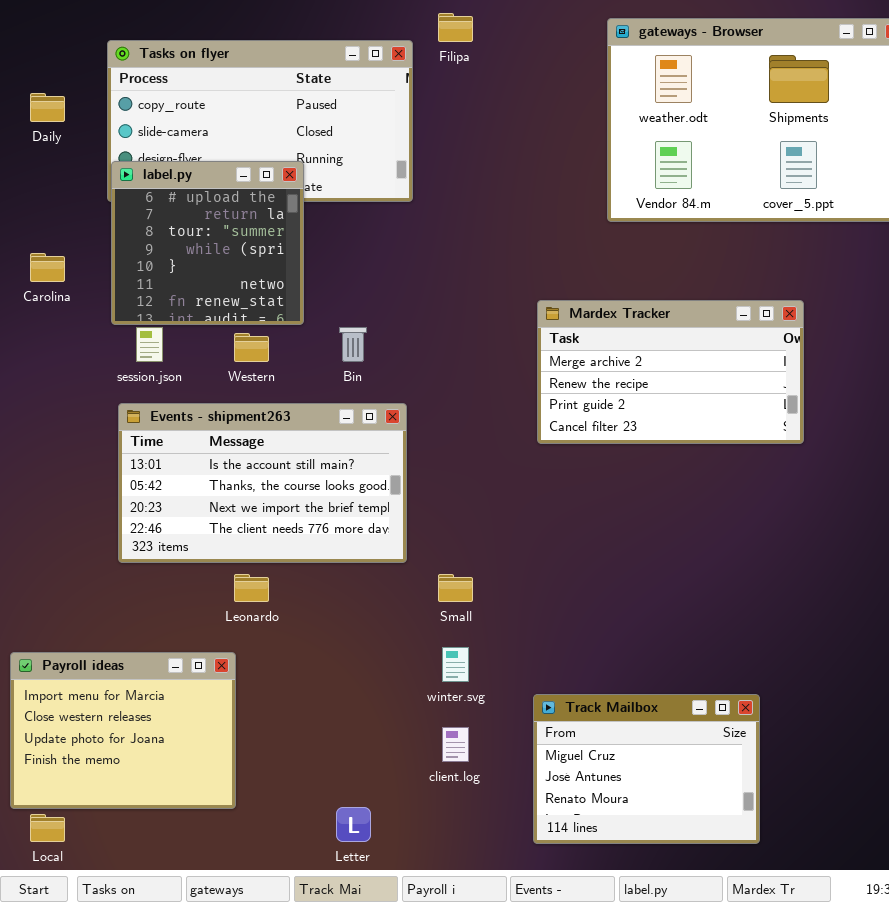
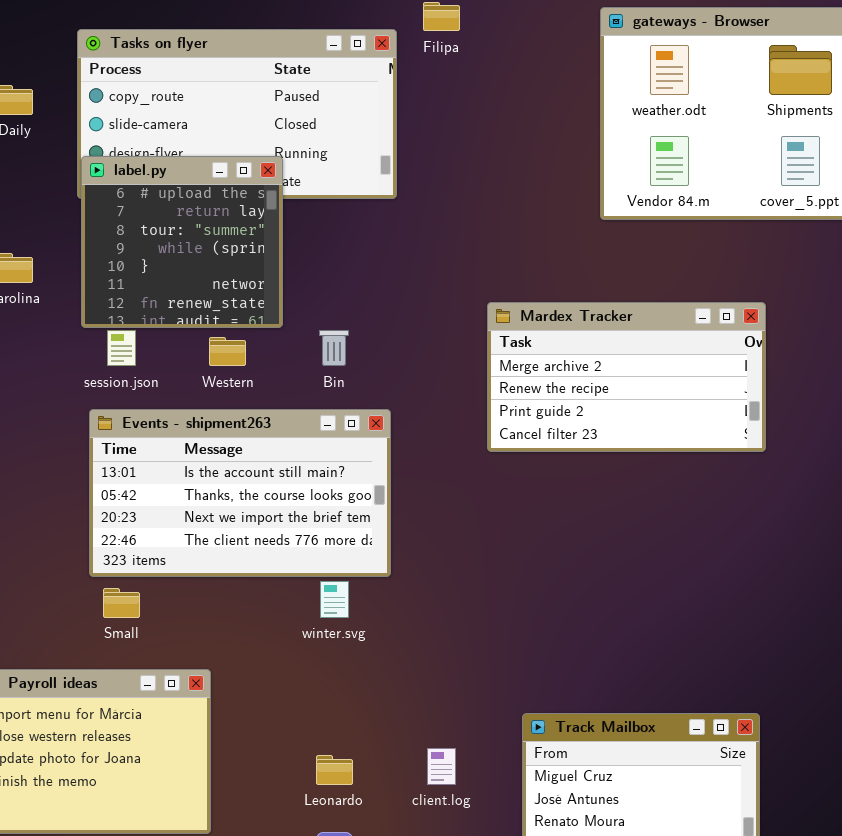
Mardex Tracker: [537,300,804,444] -> [487,302,766,452], moved
Leonardo: [234,574,269,602] -> [316,755,353,785], moved
Small: [438,574,473,602] -> [103,588,140,618], moved
winter.svg: [442,647,469,682] -> [320,581,349,618], moved

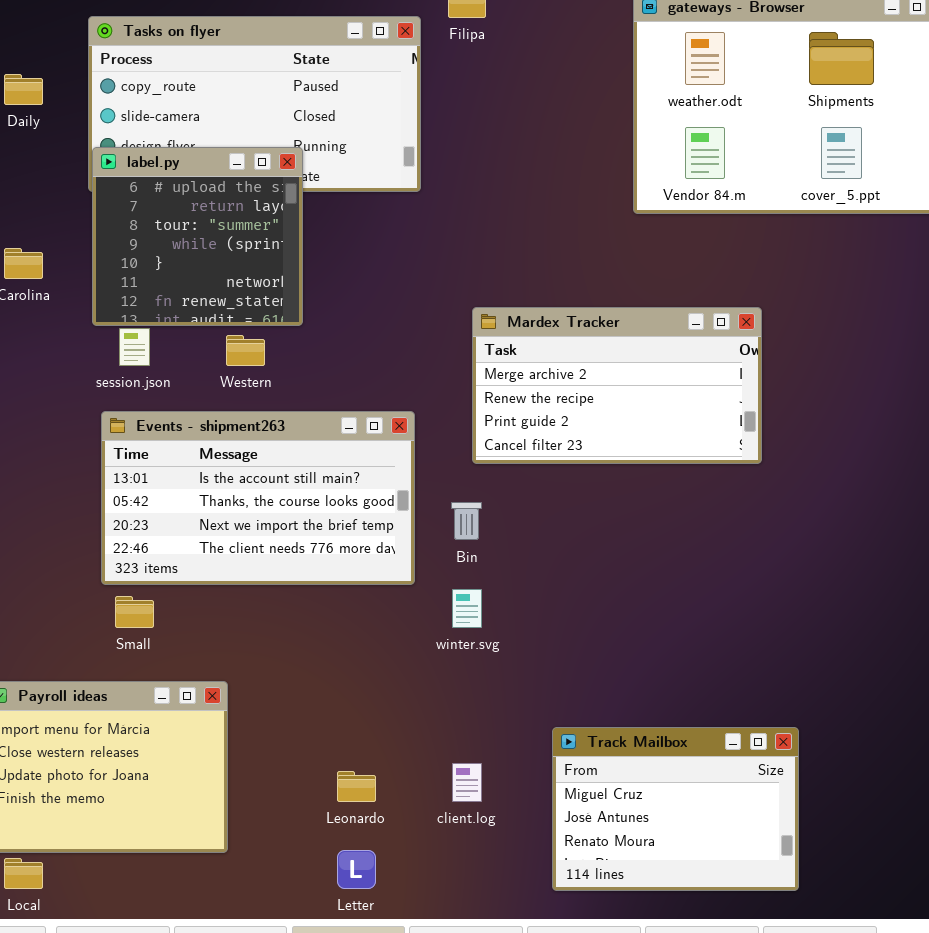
Mardex Tracker: [487,302,766,452] -> [472,307,762,464], moved
Bin: [319,330,349,366] -> [451,502,482,540], moved
winter.svg: [320,581,349,618] -> [452,589,482,628], moved

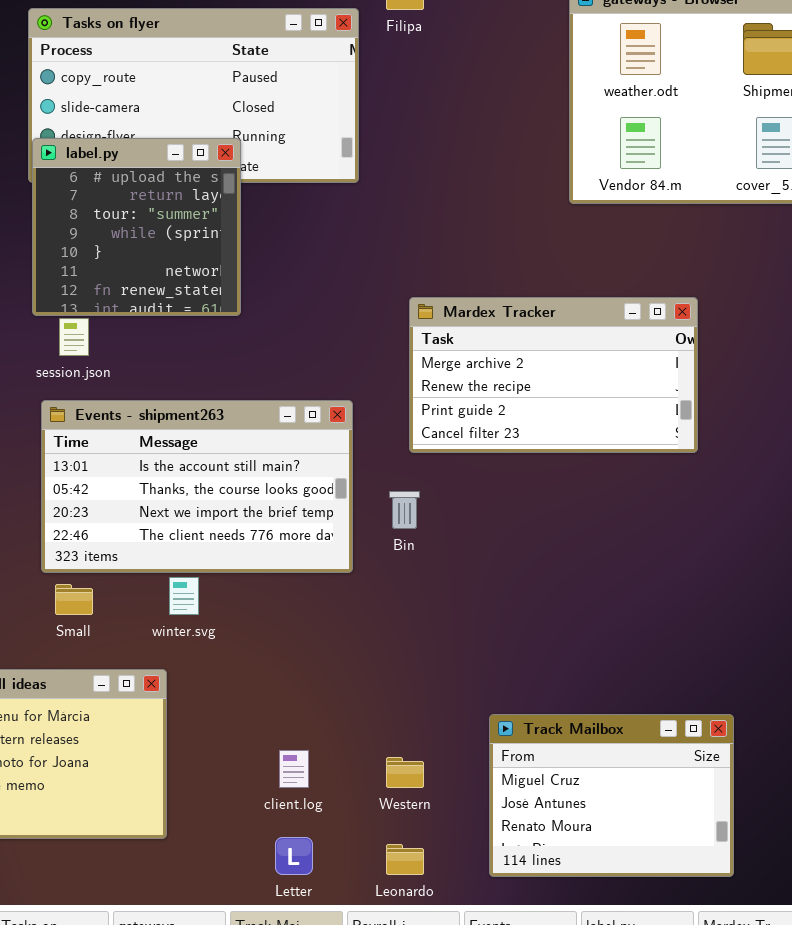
Western: [226,335,265,366] -> [386,757,424,788], moved
winter.svg: [452,589,482,628] -> [169,577,199,615], moved
client.log: [452,763,482,802] -> [279,750,309,788], moved
Leonardo: [337,771,376,802] -> [386,844,424,875], moved

